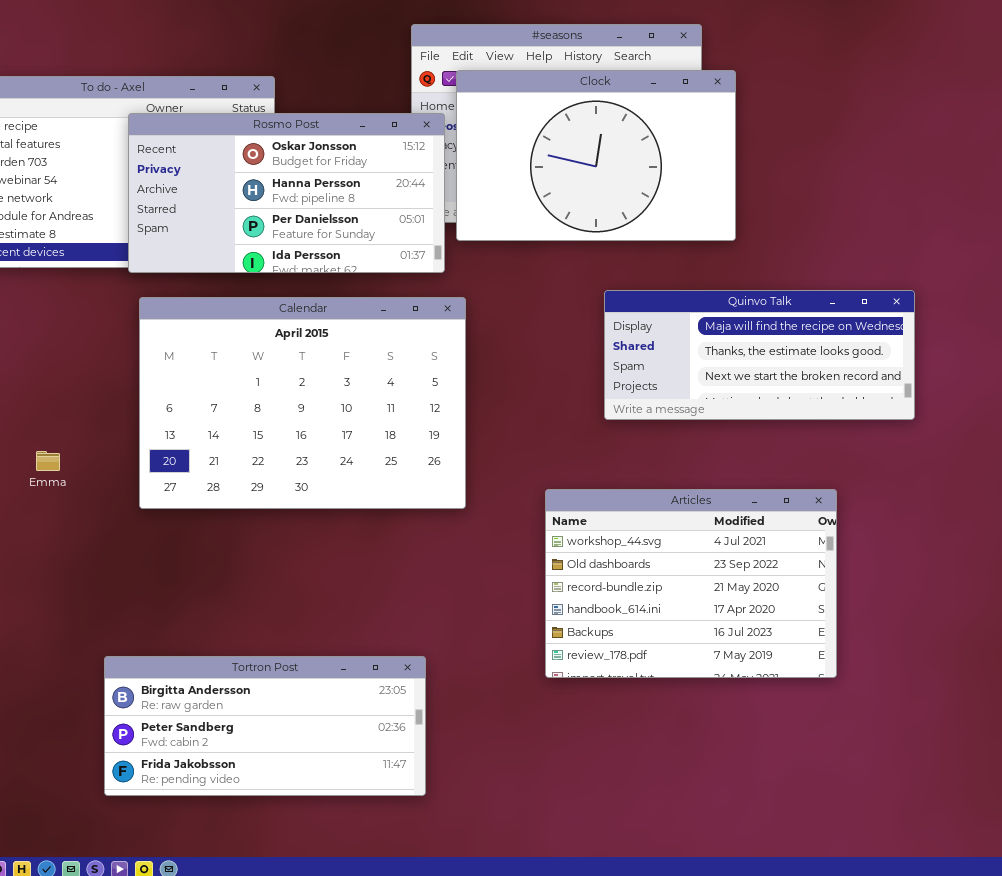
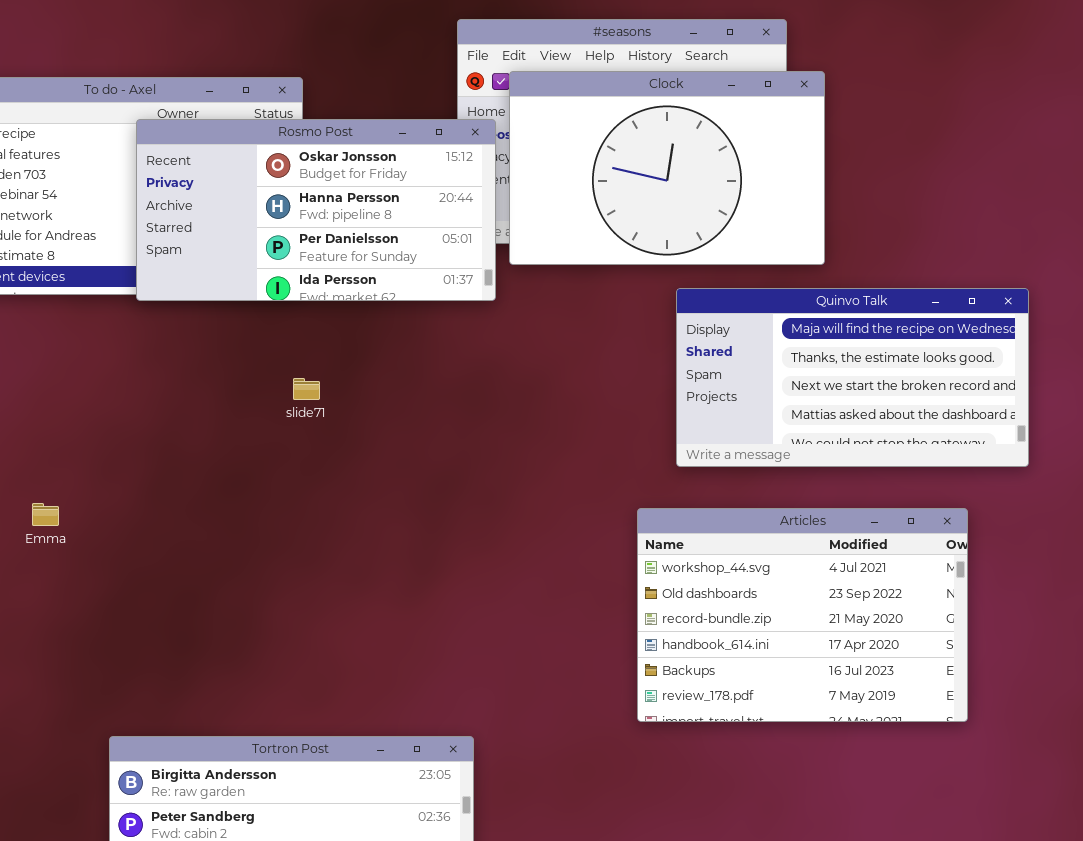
Quinvo Talk: [604,290,915,420] -> [676,288,1029,467], resized
Calendar: [139,297,466,509] -> none, closed
Articles: [545,489,837,678] -> [637,508,968,722], moved

